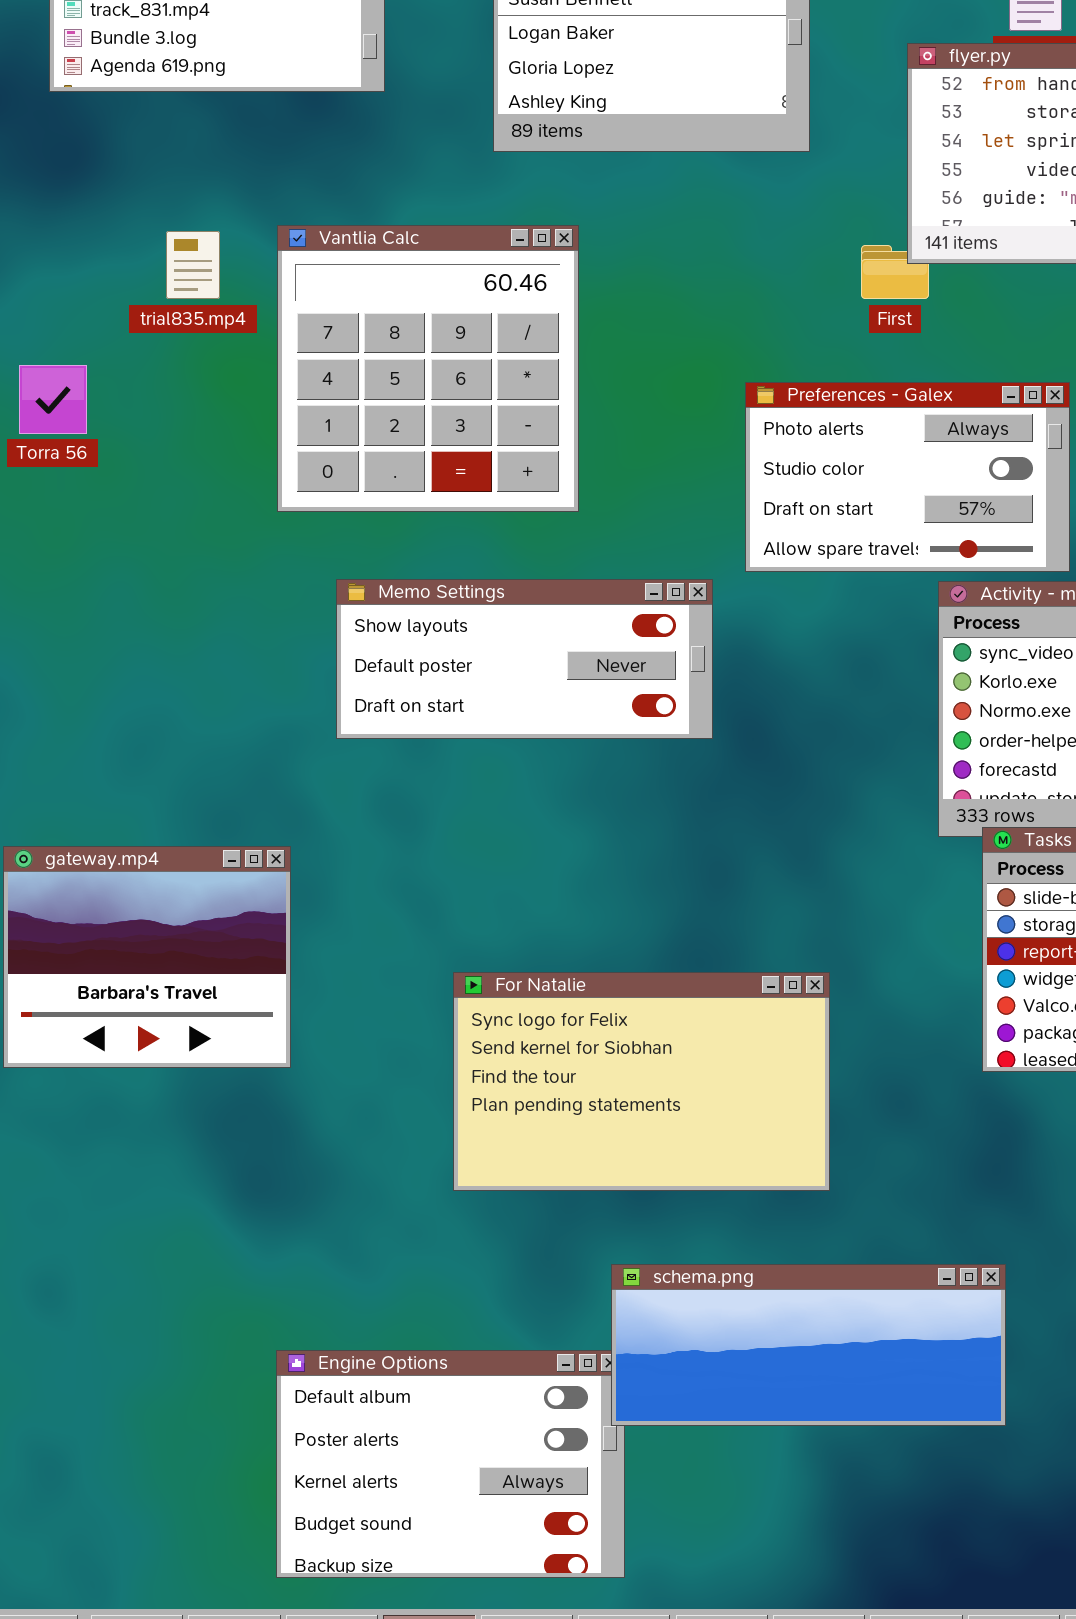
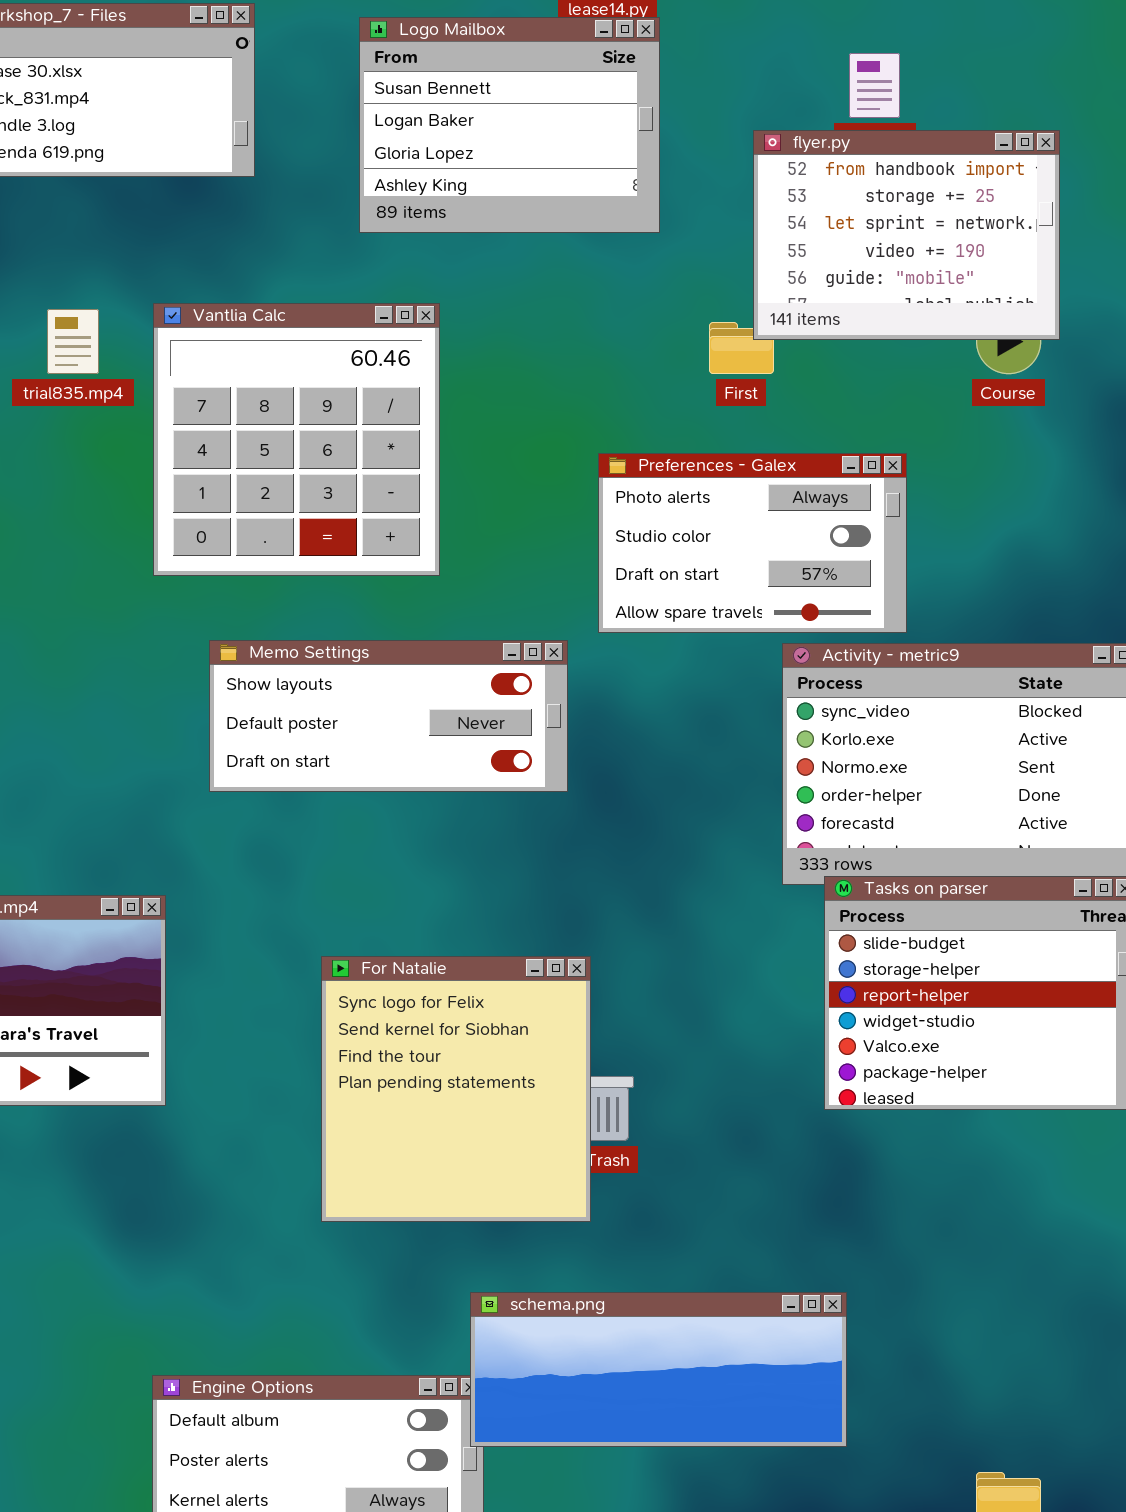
For Natalie: [453,972,830,1191] -> [321,956,591,1222], resized

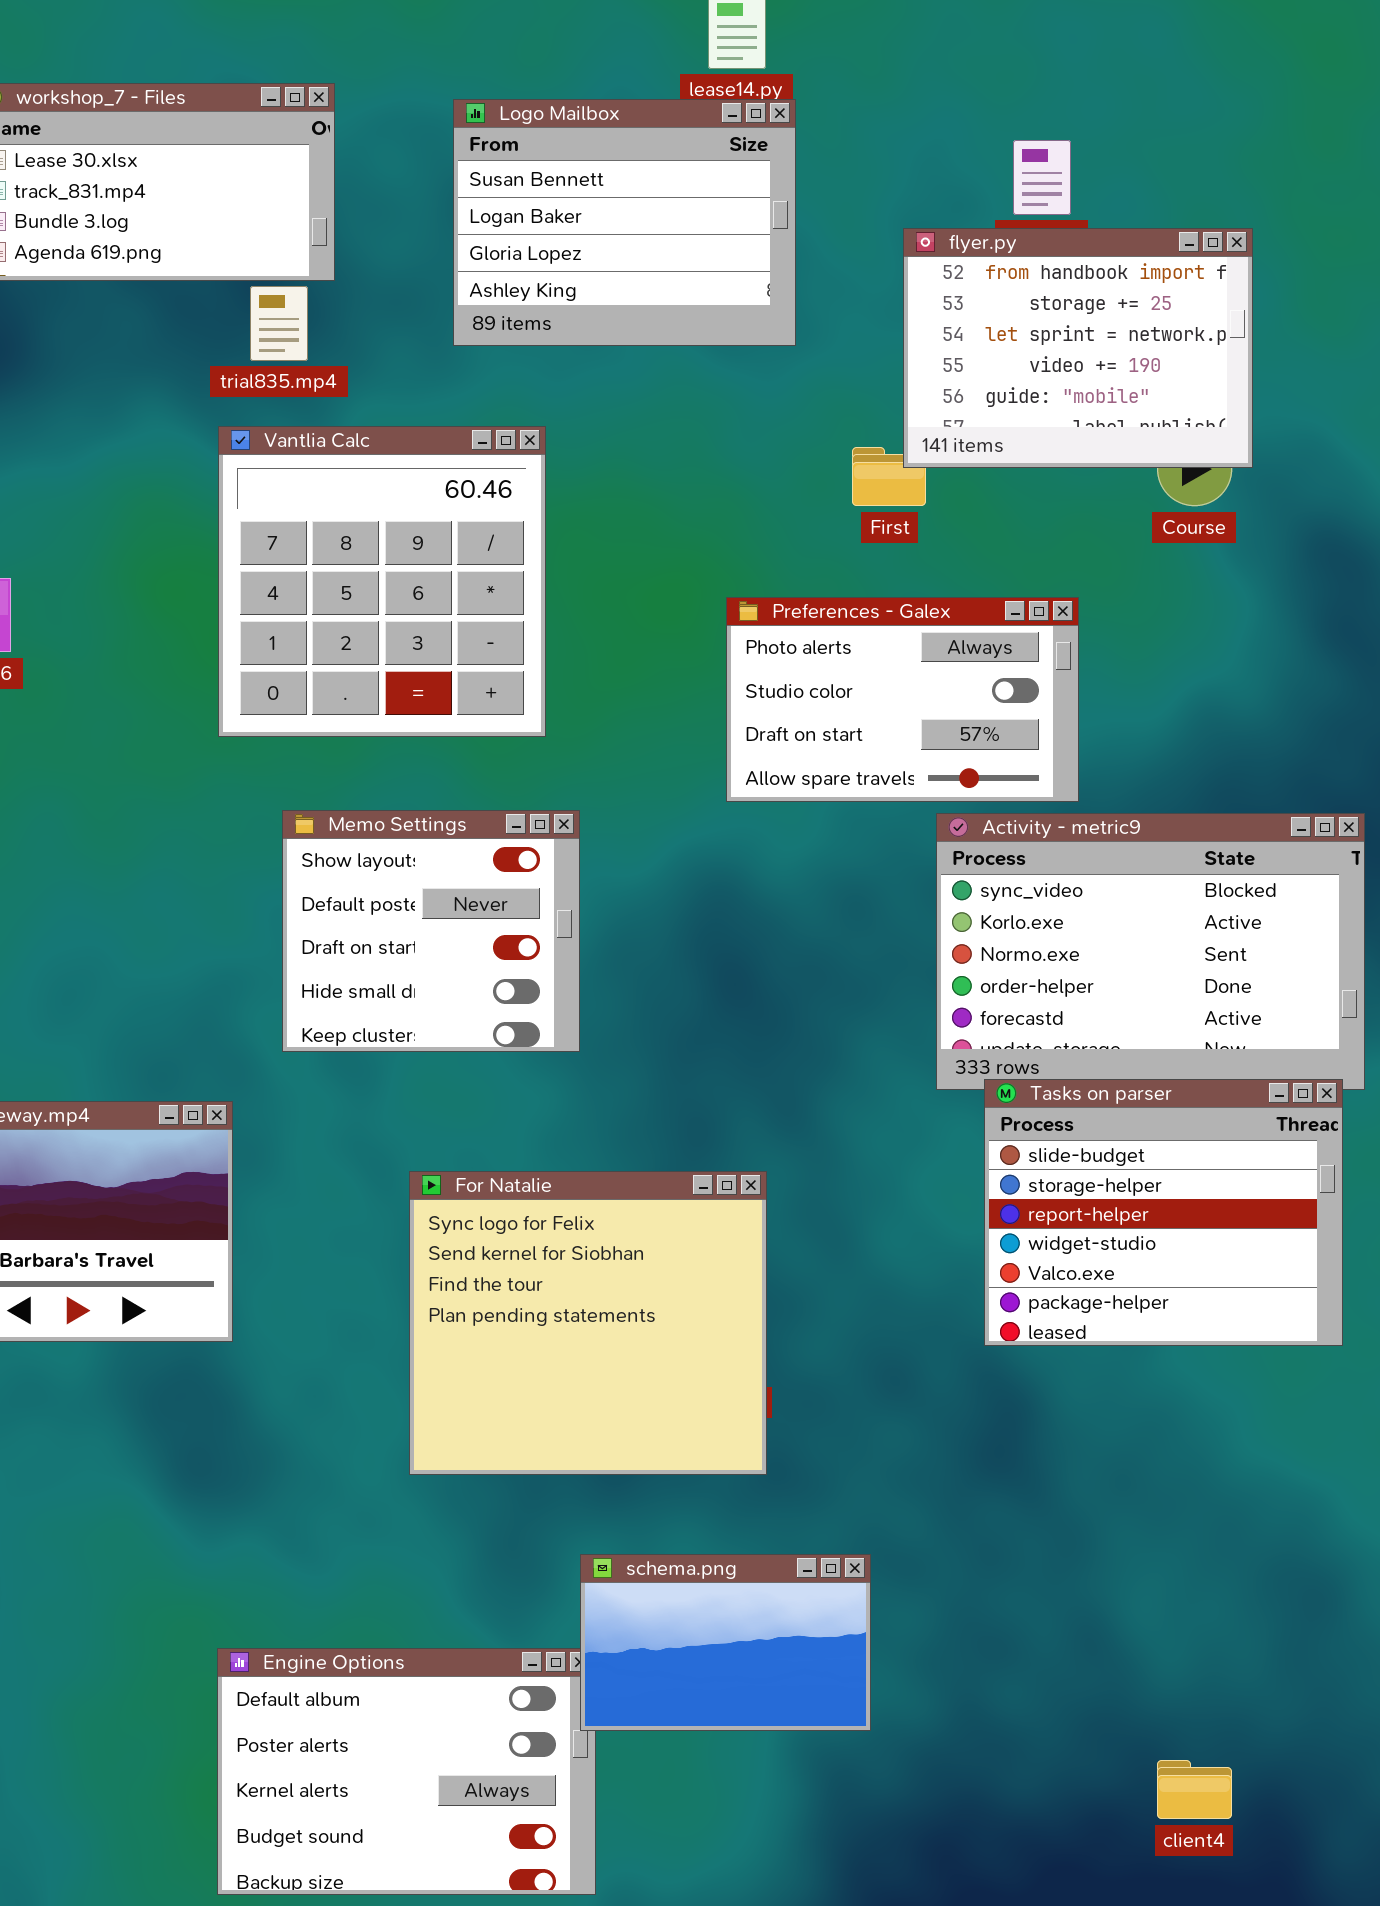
trial835.mp4: [47,309,99,374] -> [250,286,308,361], moved
Memo Settings: [209,640,568,792] -> [282,810,580,1052], resized
For Natalie: [321,956,591,1222] -> [409,1171,767,1475], resized
schema.png: [470,1292,847,1447] -> [580,1554,871,1731], resized

